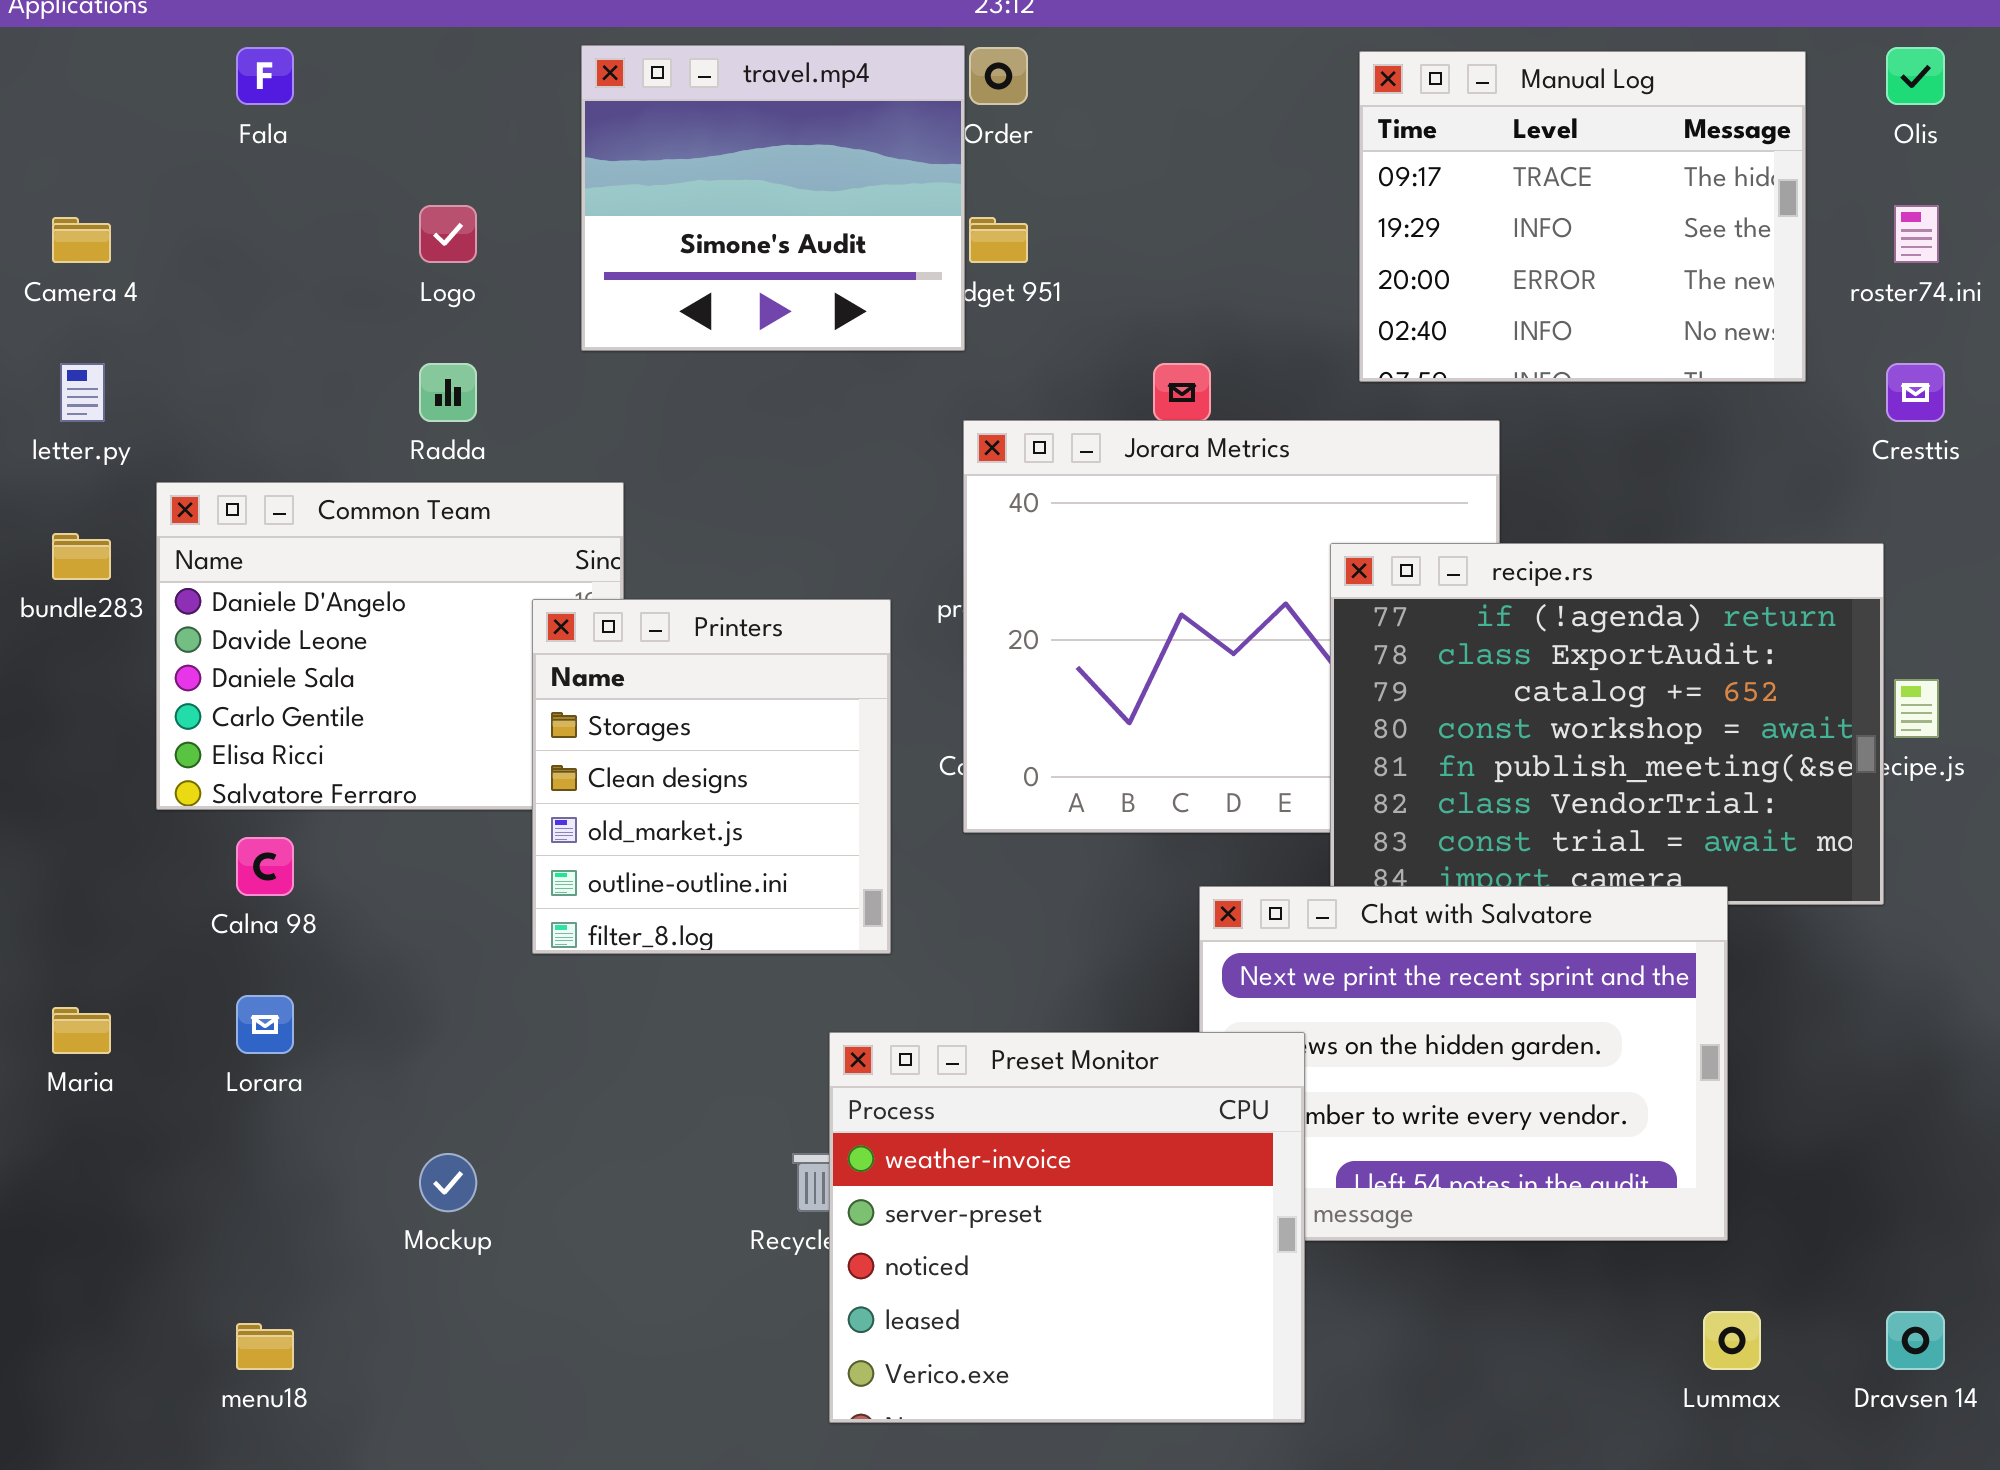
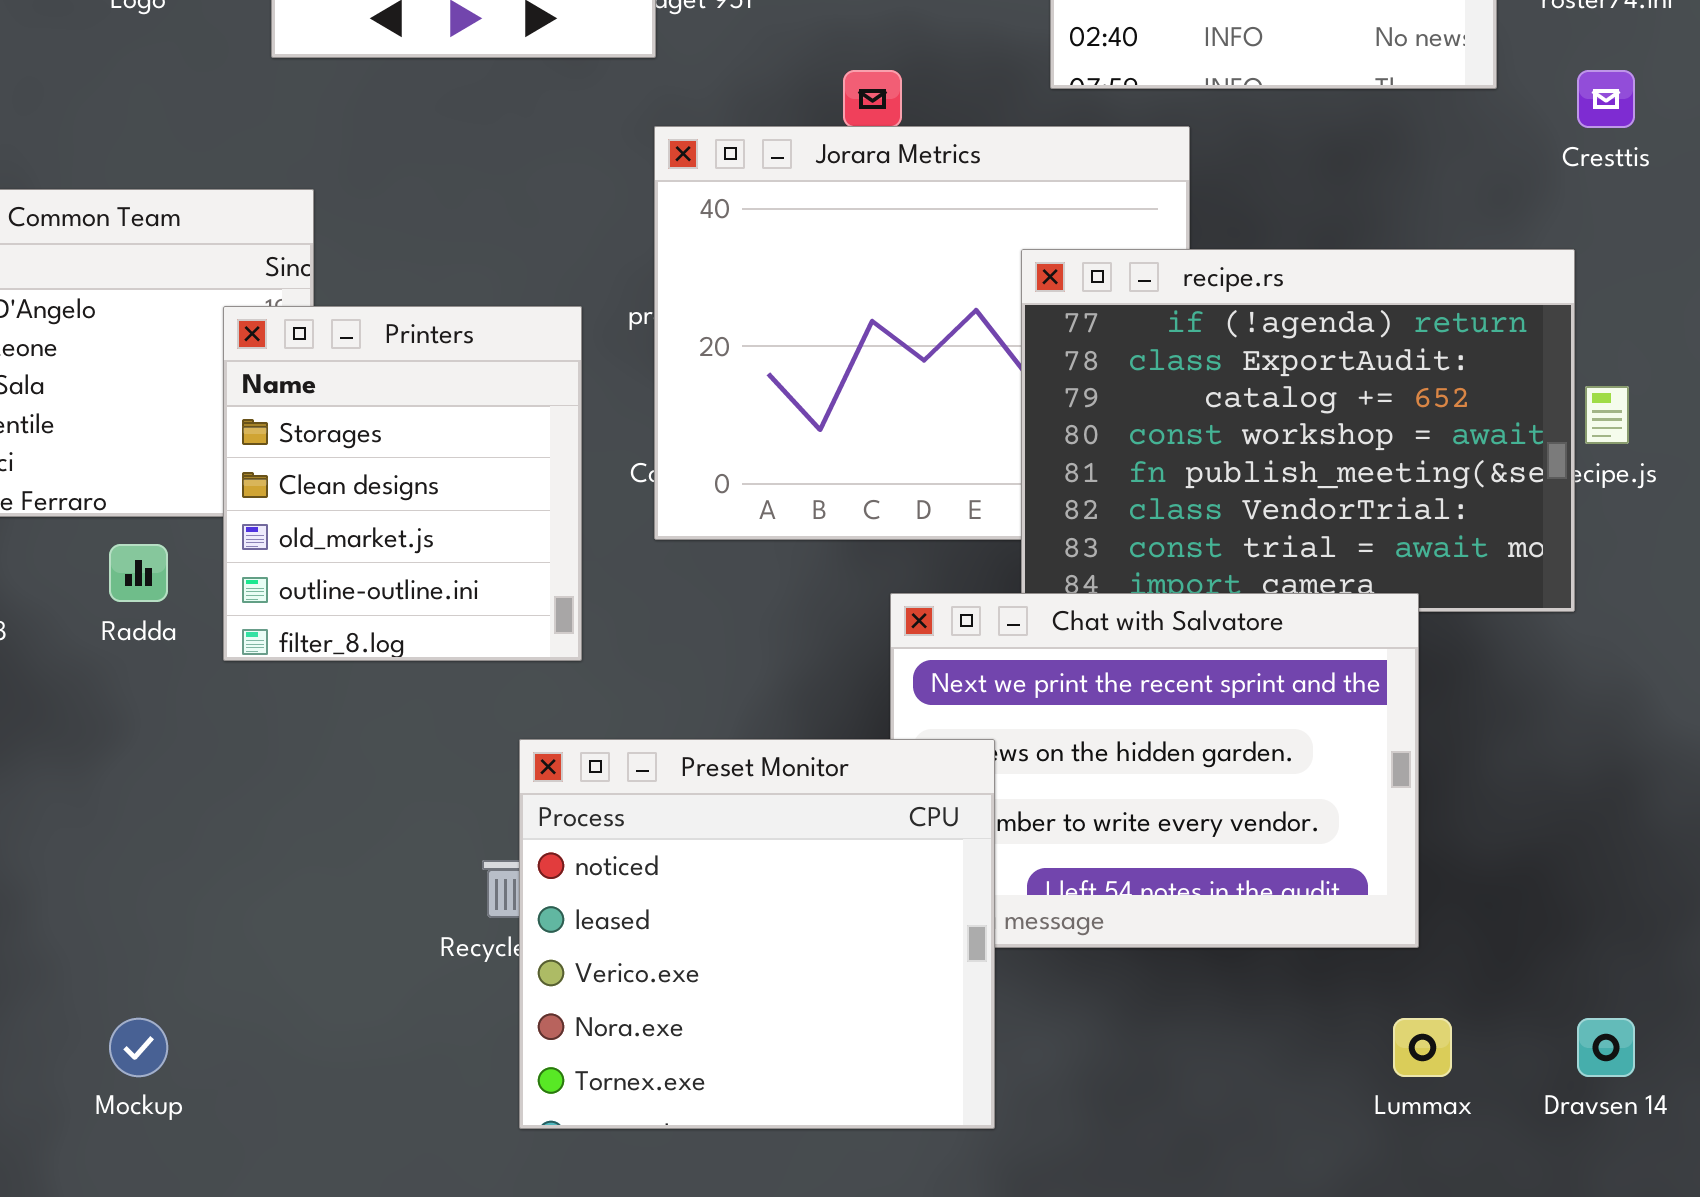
Radda: [419,363,477,422] -> [109,544,168,602], moved
Preset Monitor: [829,1032,1305,1423] -> [519,739,995,1129], scrolled down 2 rows
Mockup: [419,1153,477,1212] -> [109,1018,168,1077], moved

